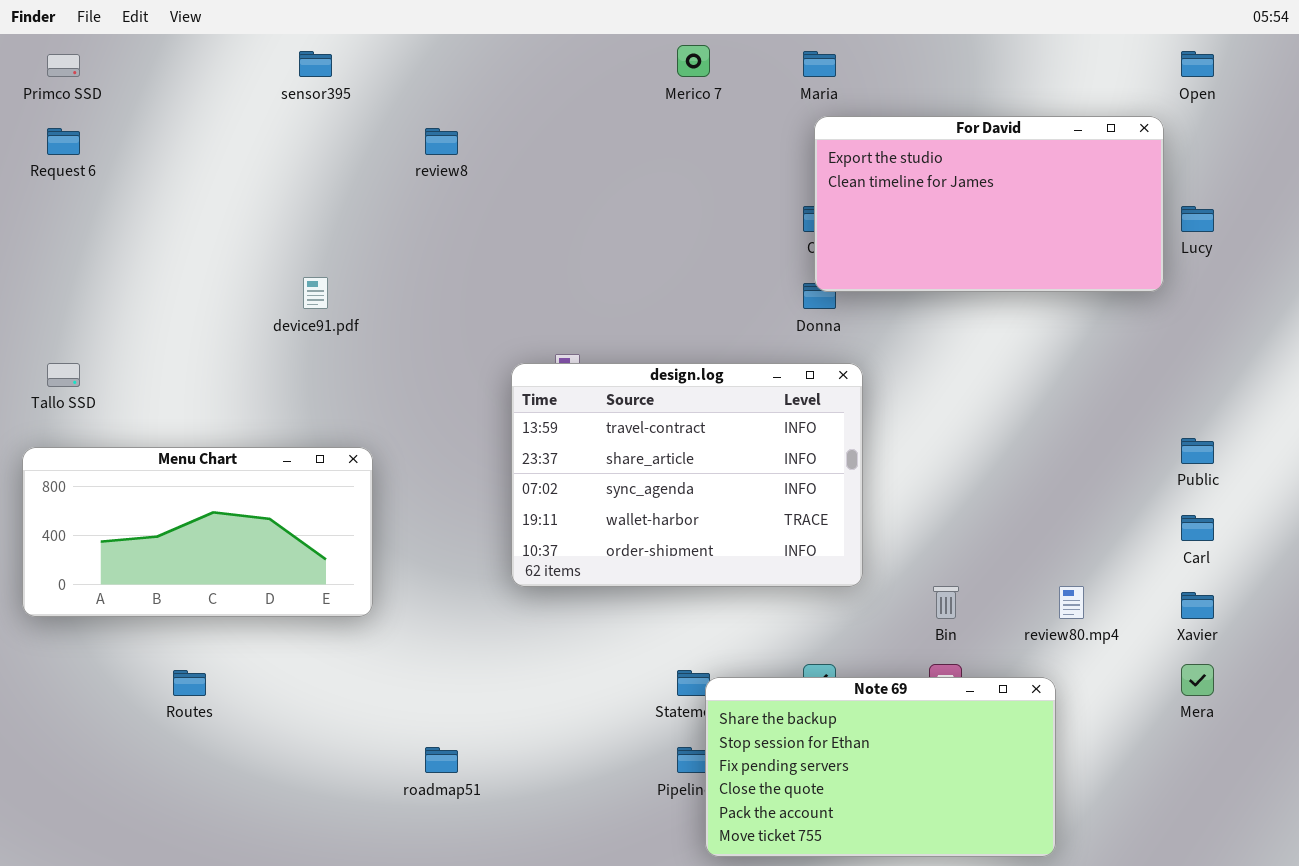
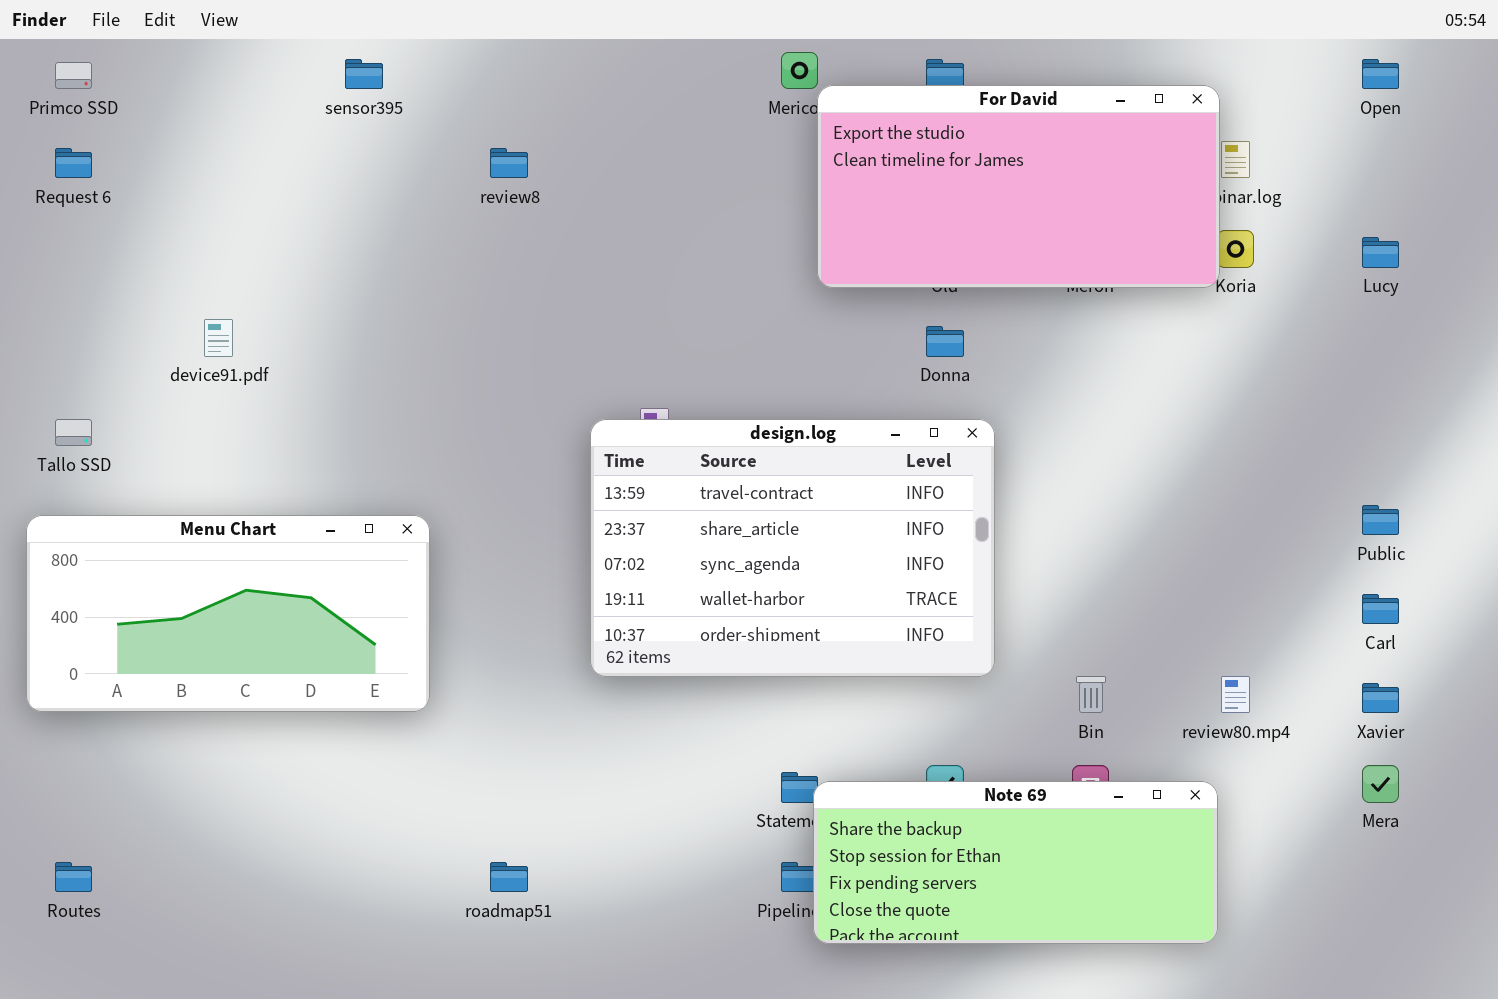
For David: [814,116,1164,292] -> [817,85,1220,288], moved
device91.pdf: [303,277,328,309] -> [204,319,233,357], moved
Routes: [173,670,206,696] -> [55,862,92,892], moved
Note 69: [705,677,1056,857] -> [813,781,1218,944], resized

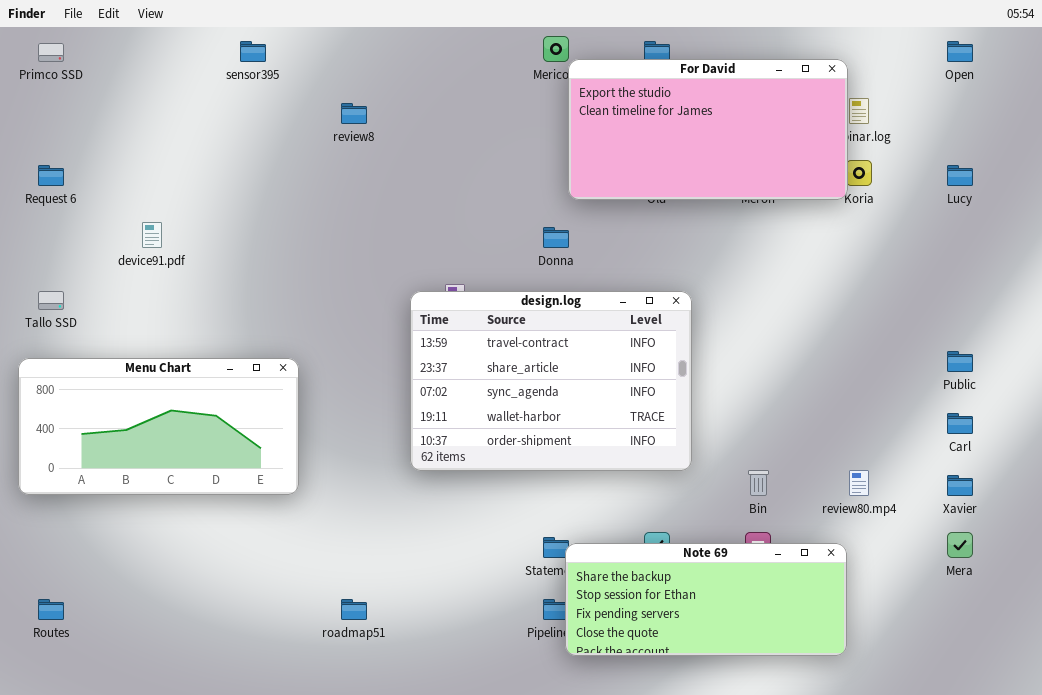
Request 6: [55,148,92,178] -> [38,165,64,186], moved
Donna: [926,326,964,357] -> [543,227,569,248], moved

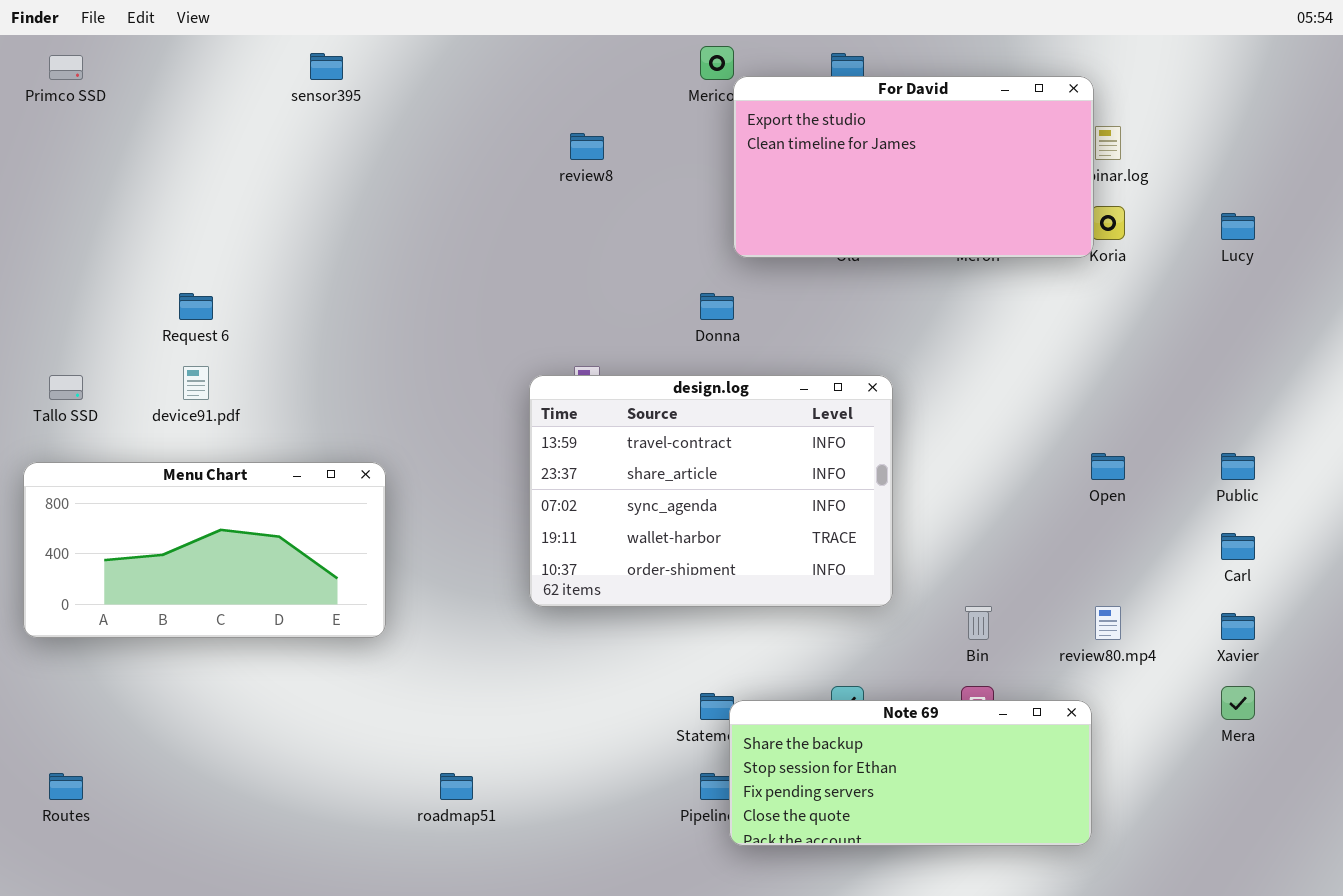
Open: [947,41,973,62] -> [1091,453,1125,480], moved
review8: [341,103,367,124] -> [570,133,604,160], moved
Request 6: [38,165,64,186] -> [179,293,213,320], moved
device91.pdf: [142,222,162,248] -> [183,366,209,400], moved

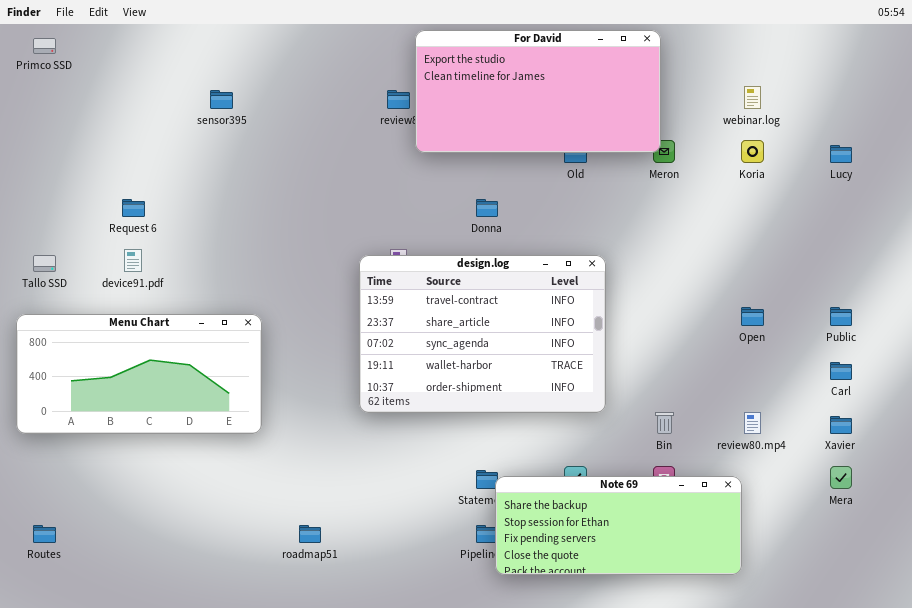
sensor395: [310,53,343,80] -> [210,90,233,109], moved
For David: [733,76,1094,258] -> [415,30,661,153], moved

